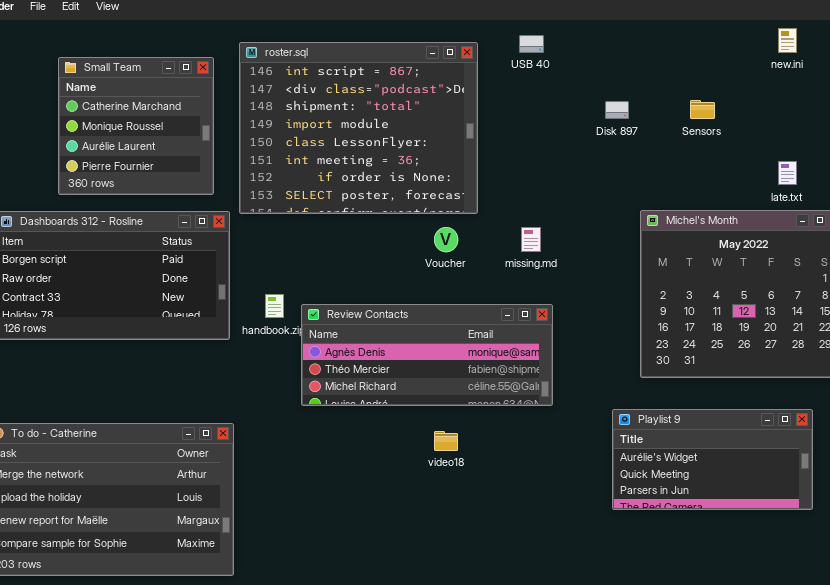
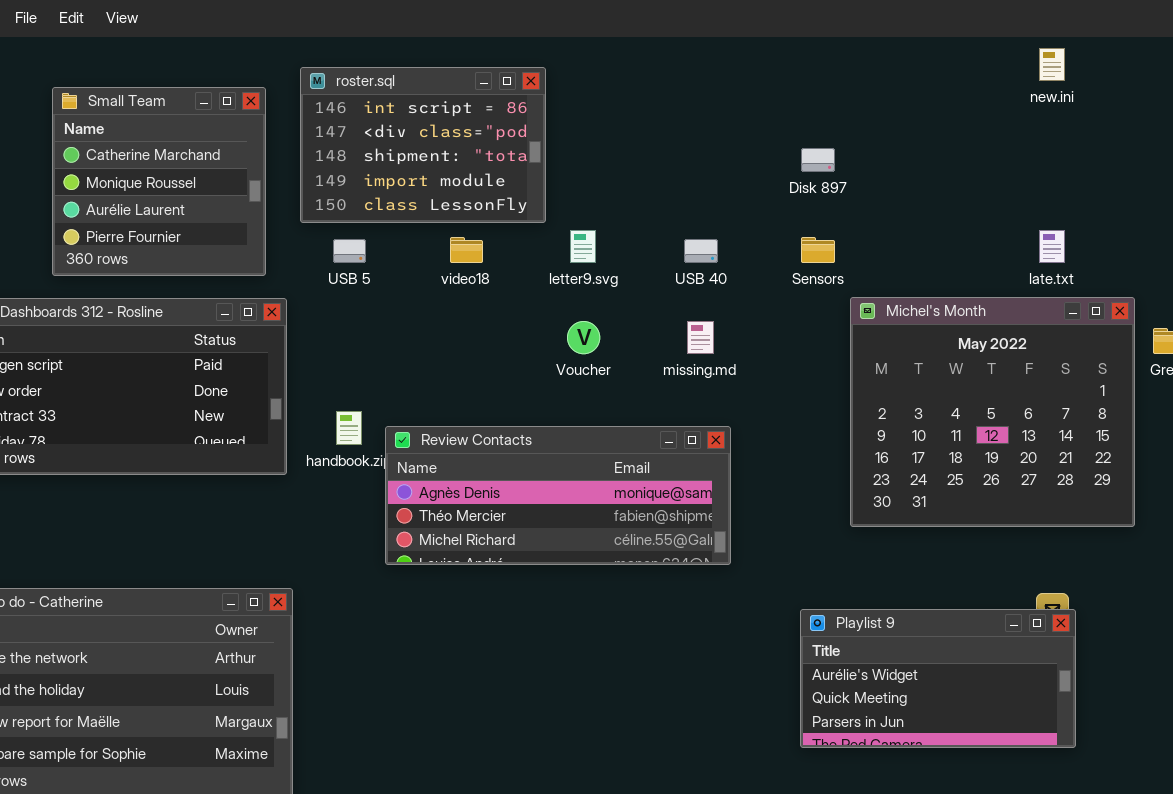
USB 40: [519,35,544,53] -> [684,239,718,263], moved
roster.sql: [239,42,478,214] -> [300,67,546,223], resized
Sensors: [690,100,715,119] -> [801,237,835,263], moved
Playlist 9: [612,409,813,510] -> [800,609,1076,748], moved
video18: [434,431,458,451] -> [450,237,483,263], moved

